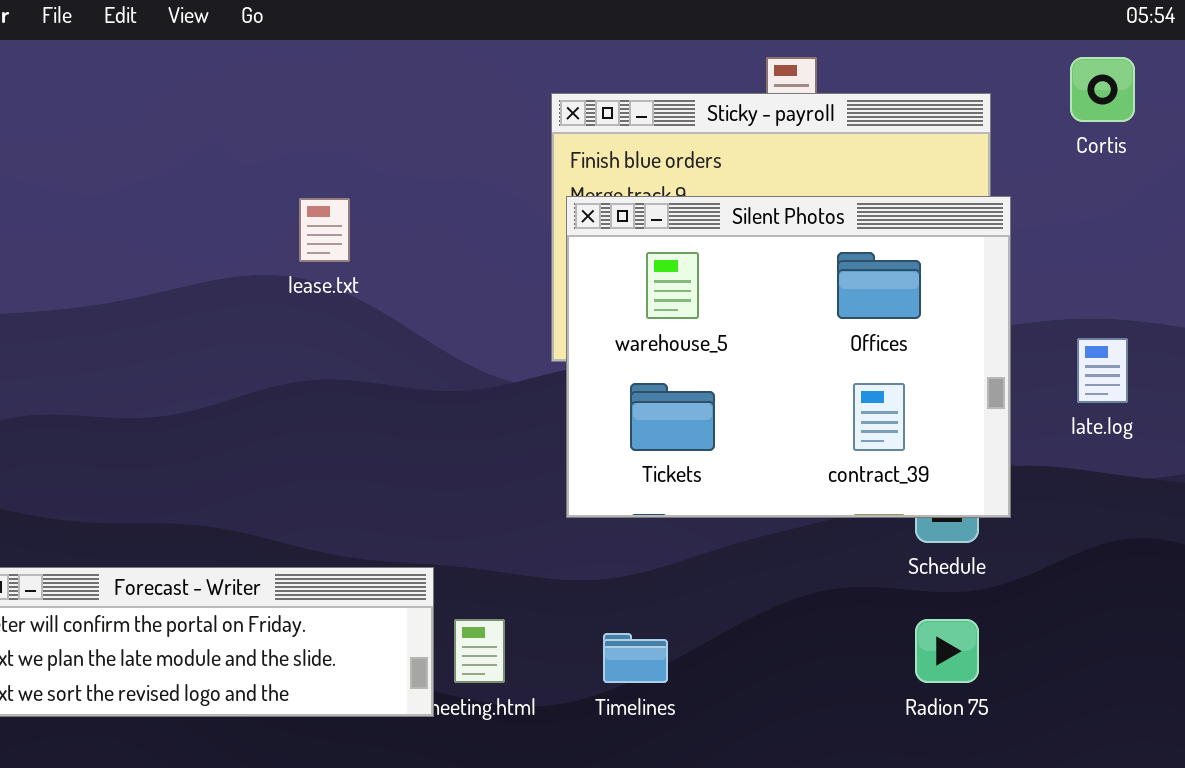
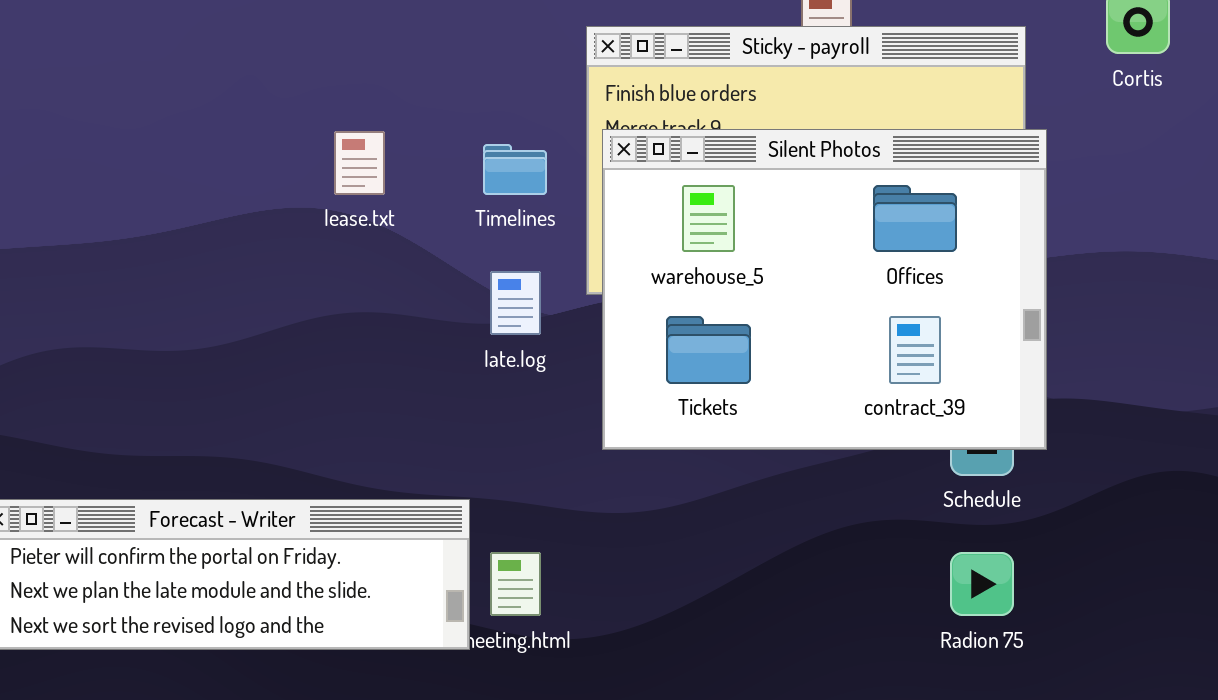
late.log: [1077,338,1128,403] -> [490,271,541,335], moved
Timelines: [603,633,668,683] -> [483,144,547,195], moved

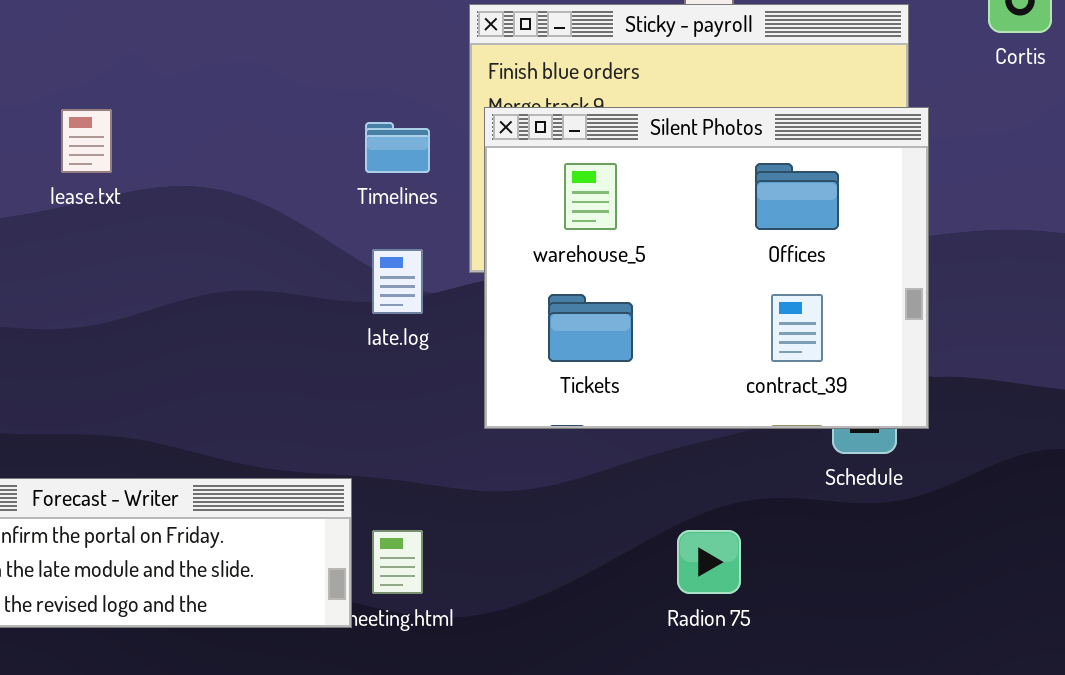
lease.txt: [334,131,385,195] -> [61,109,112,173], moved
Radion 75: [950,552,1014,616] -> [677,530,741,594], moved

